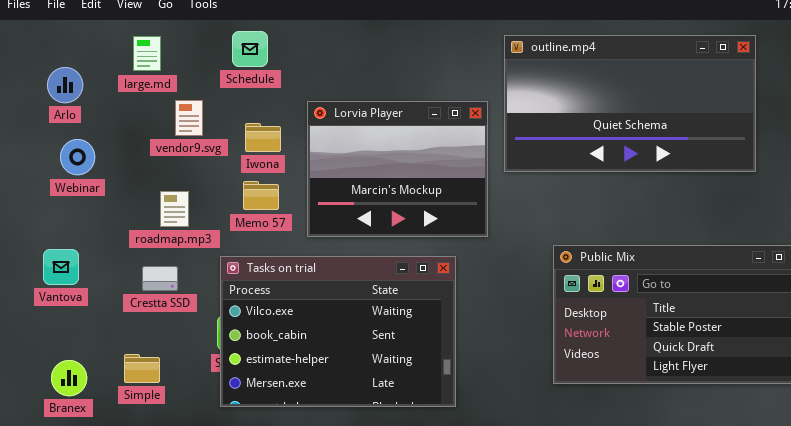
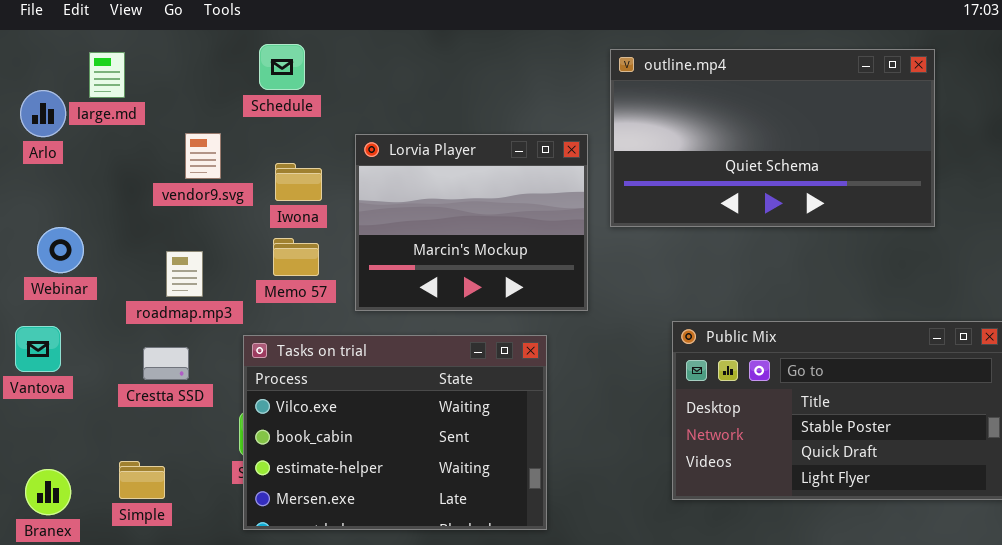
large.md: [133,36,161,71] -> [89,52,125,98], moved
Webinar: [60,139,95,175] -> [37,227,84,273], moved

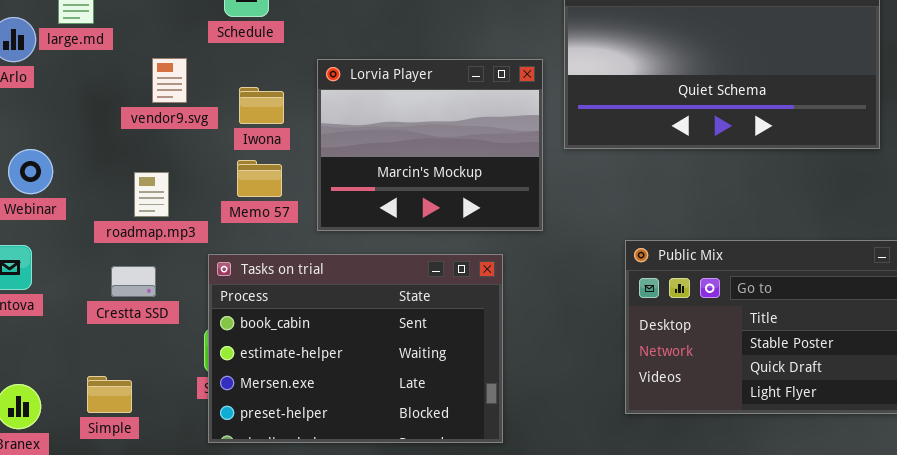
Tasks on trial: [243,335,547,530] -> [208,254,503,443], scrolled down 1 row

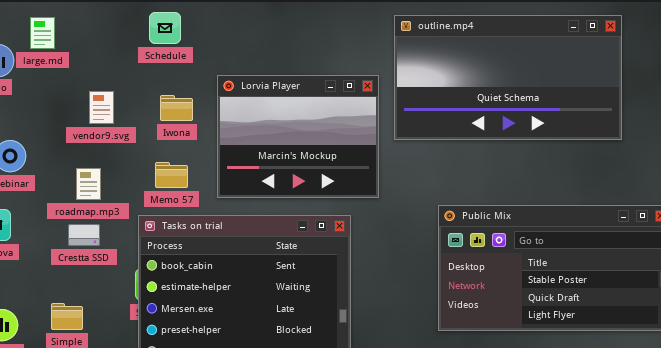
vendor9.svg: [152,58,187,103] -> [89,91,114,124], moved
Memo 57: [237,160,282,197] -> [155,162,188,188], moved
roadmap.mp3: [134,172,169,217] -> [76,168,101,200], moved

